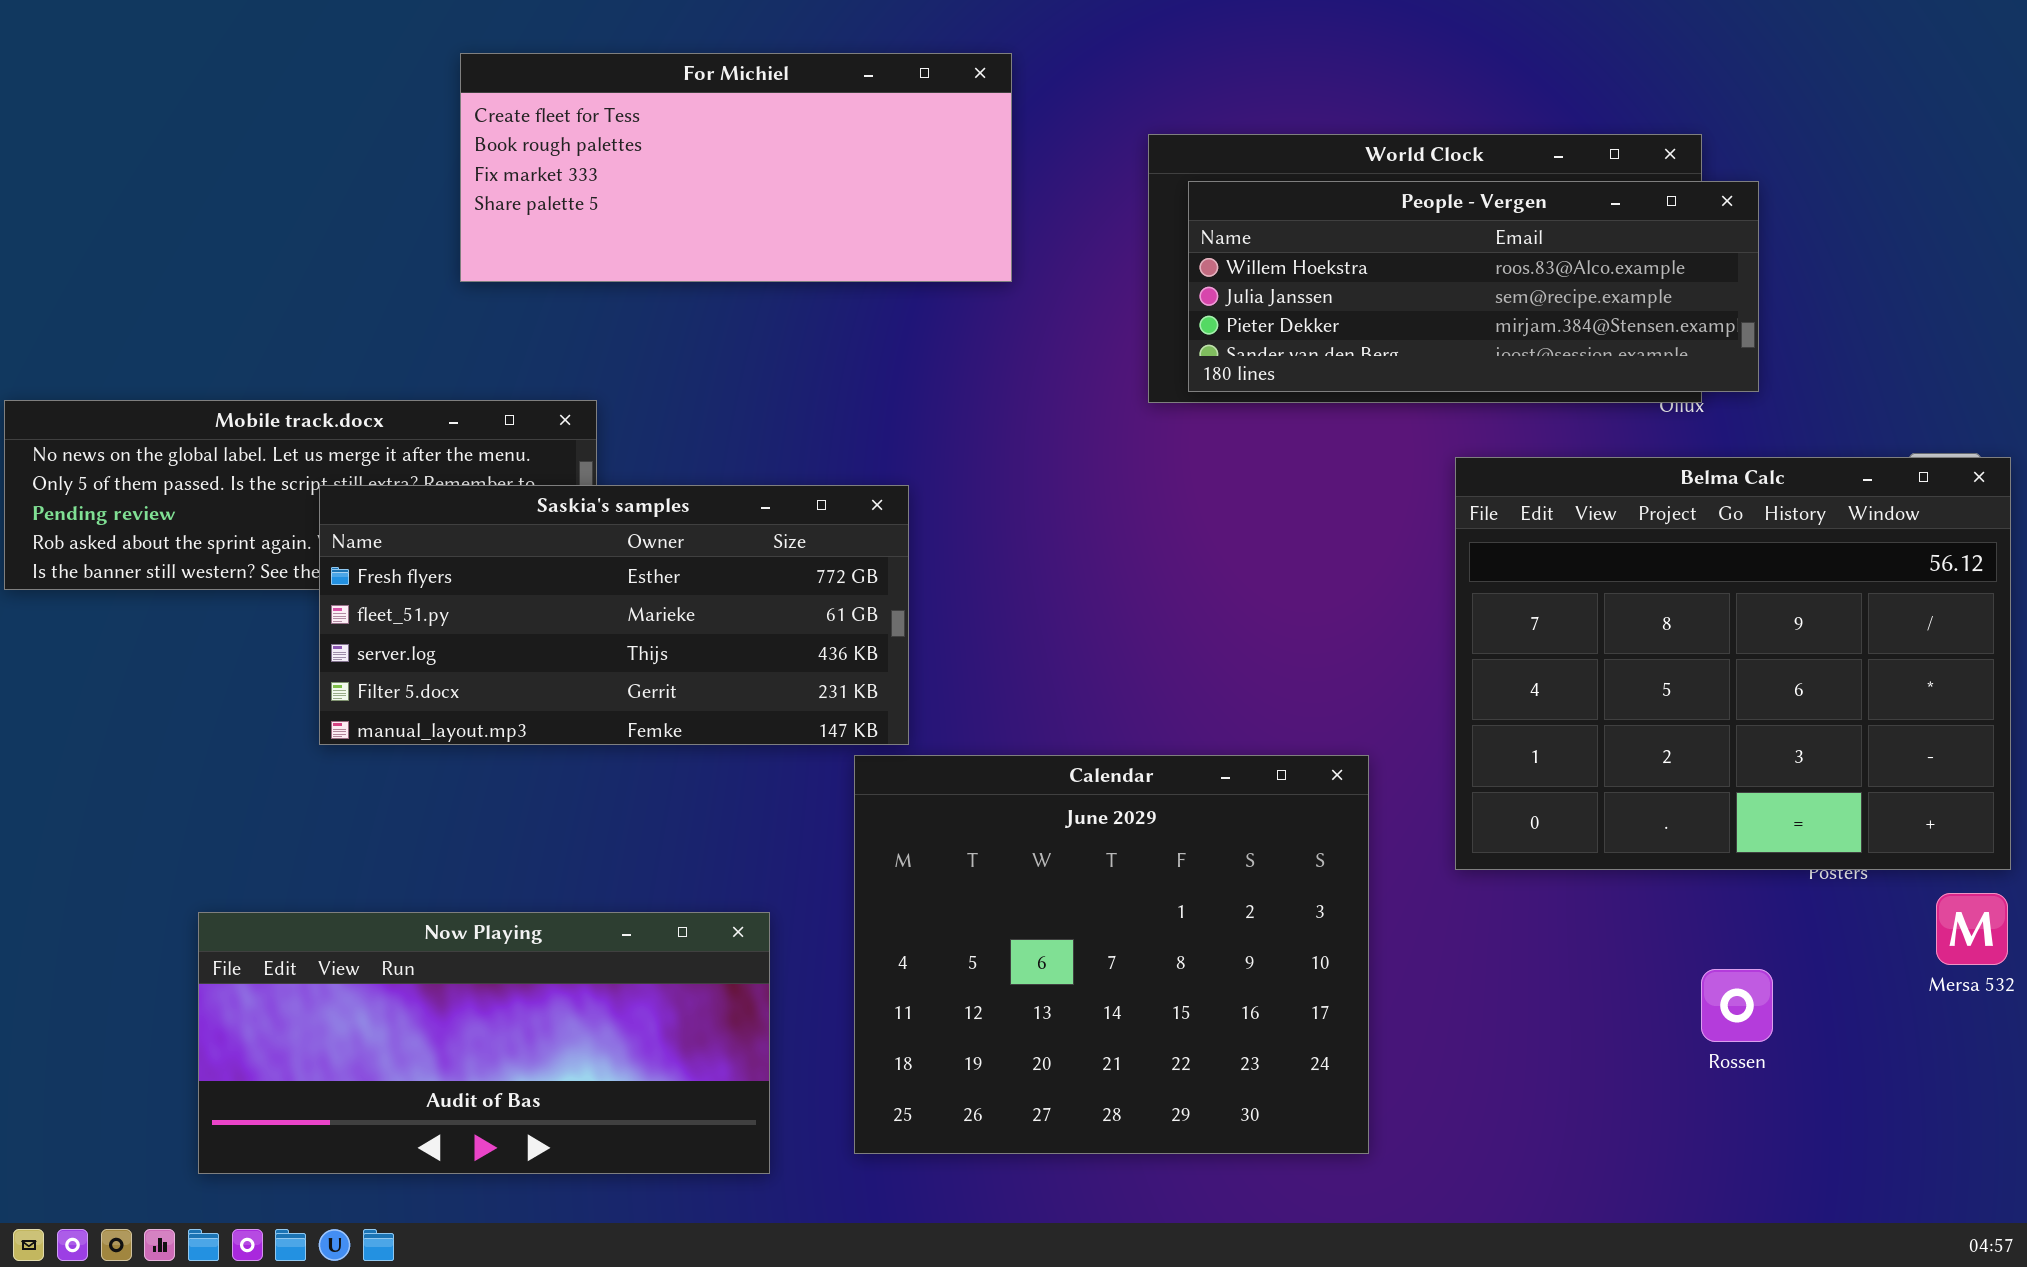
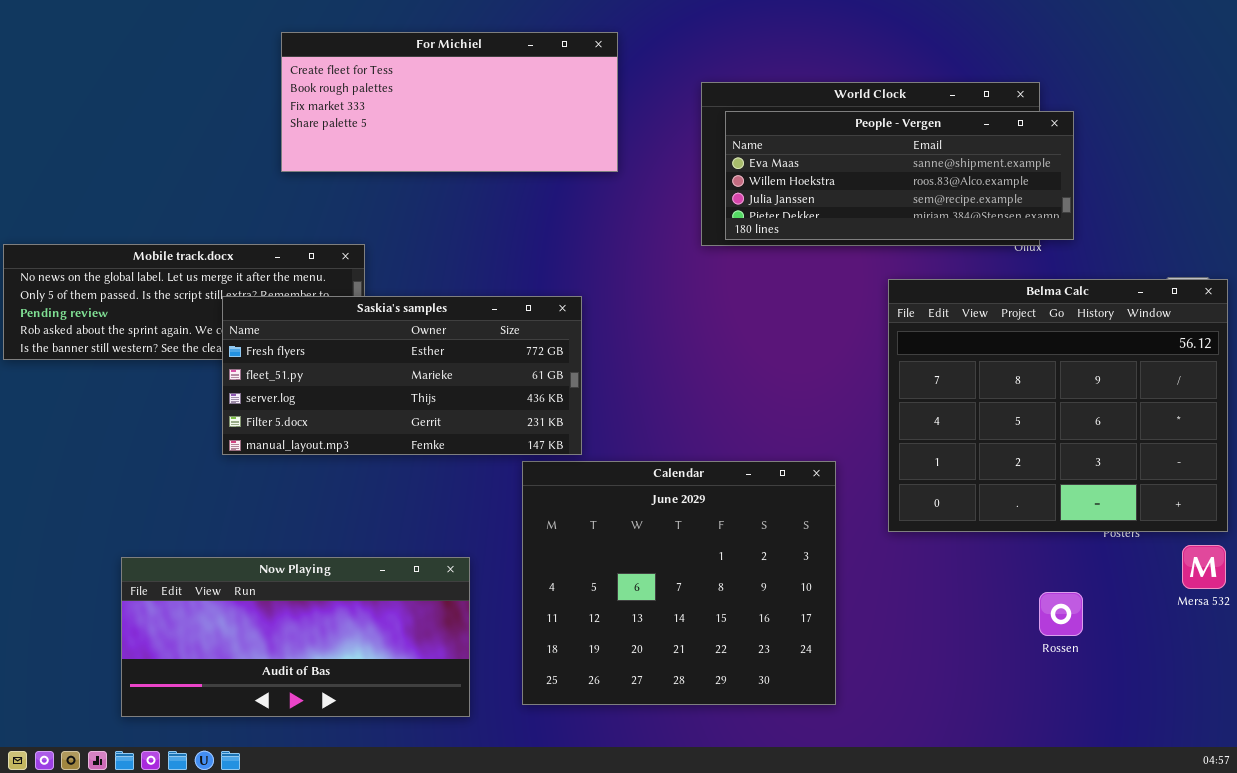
People - Vergen: [1188,181,1759,392] -> [725,111,1074,240], scrolled up 1 row
Saskia's samples: [319,485,909,745] -> [222,296,582,455], moved

